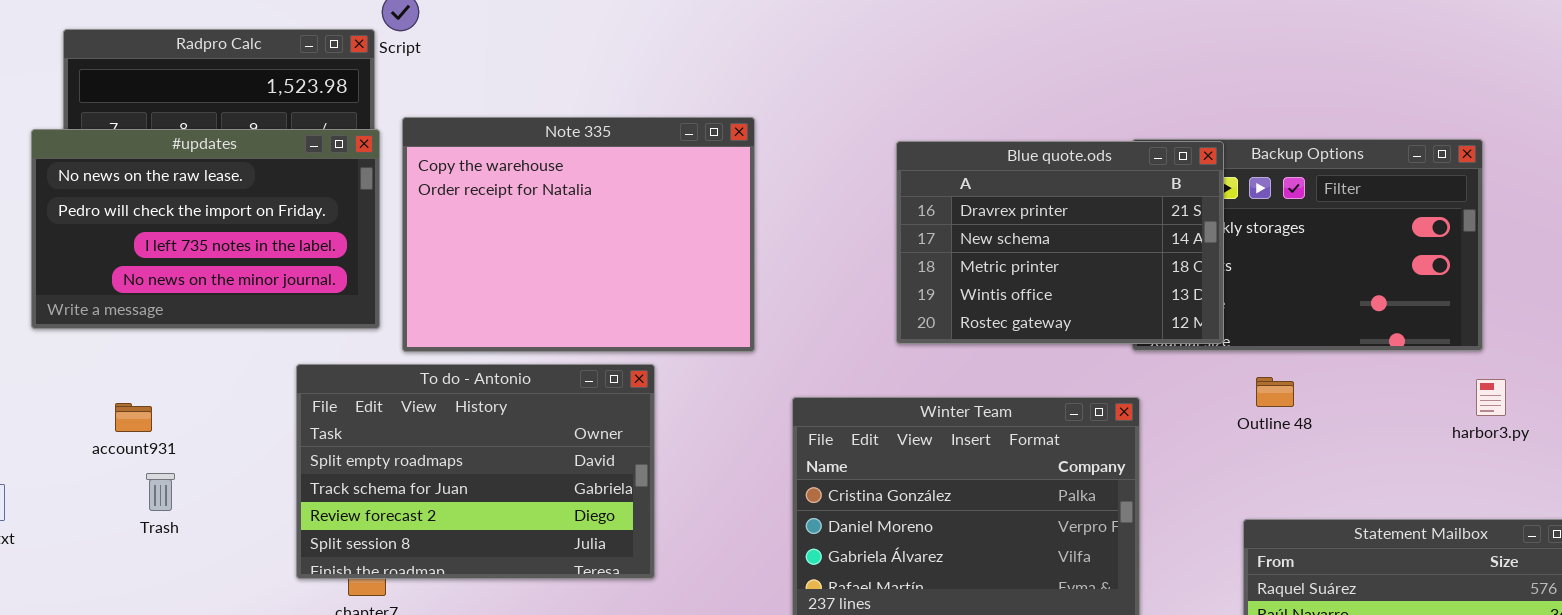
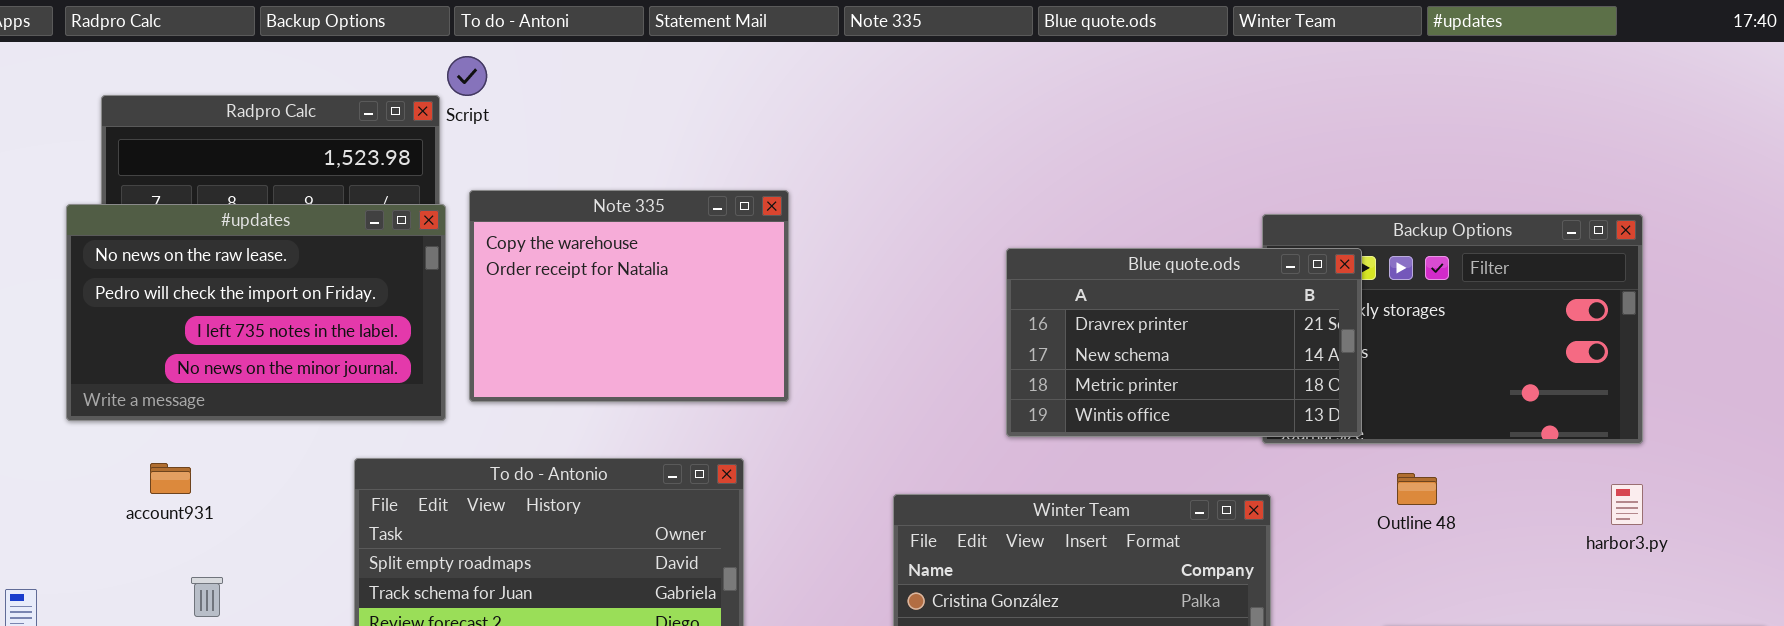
Note 335: [402,117,755,352] -> [469,190,789,402], resized
Blue quote.ods: [896,141,1224,344] -> [1006,248,1362,437], resized
harbor3.py: [1476,379,1506,416] -> [1611,484,1643,525], moved
account931: [115,403,152,432] -> [150,463,191,494], moved

